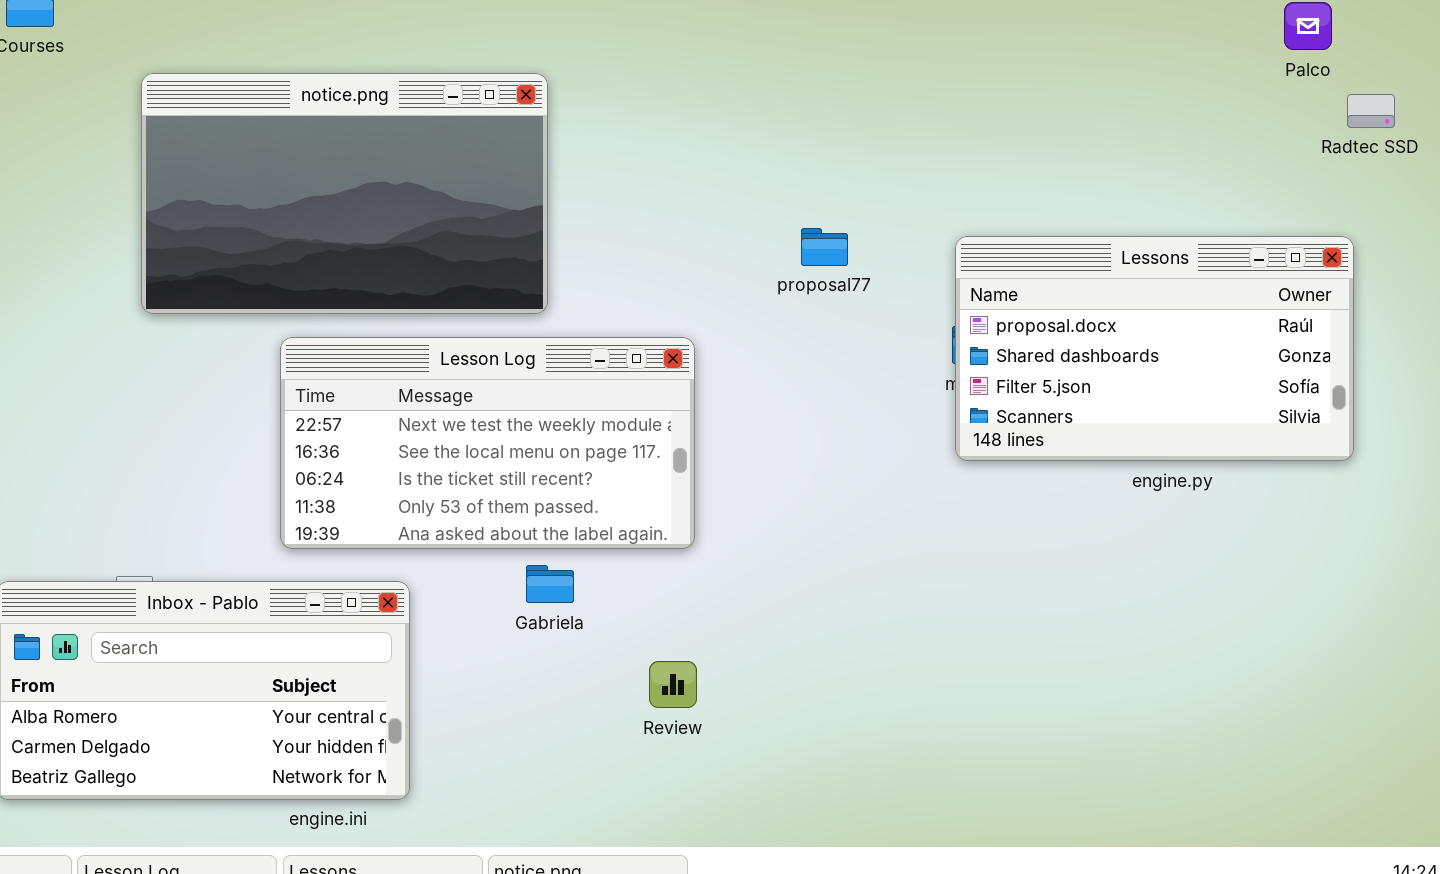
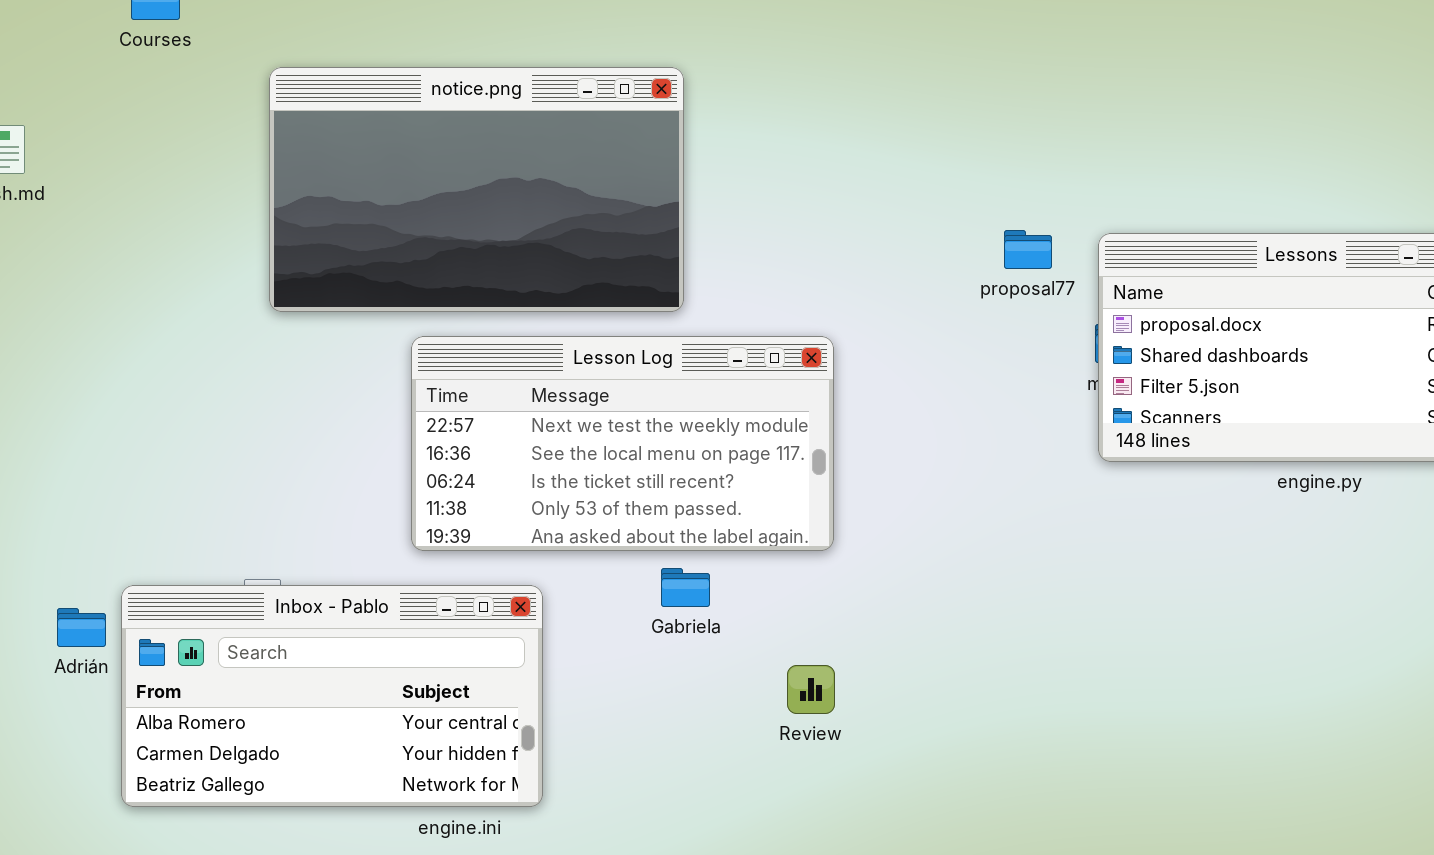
proposal77: [801,228,848,266] -> [1004,230,1052,269], moved

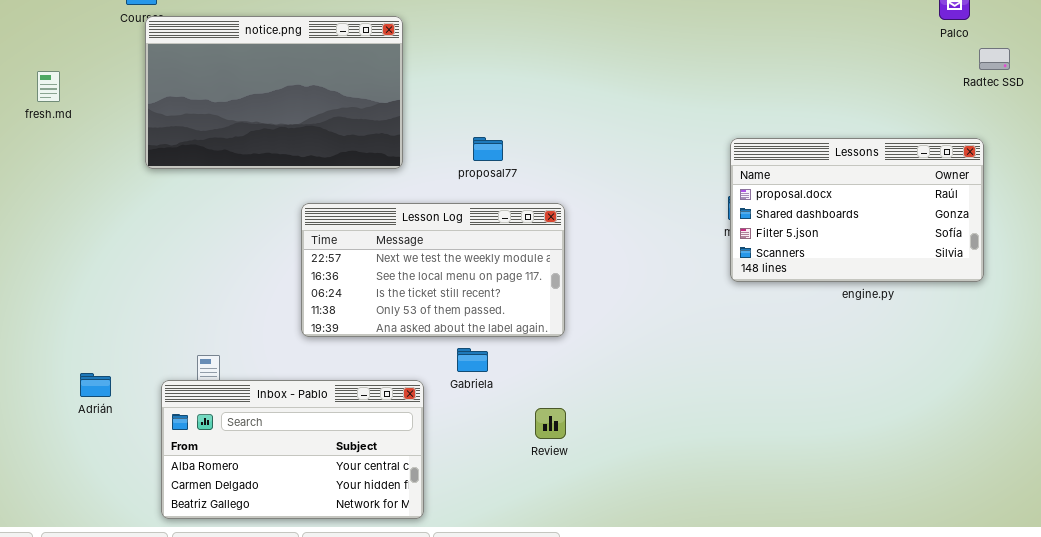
notice.png: [269,67,684,312] -> [145,16,403,169], moved
proposal77: [1004,230,1052,269] -> [473,137,503,161], moved
Inbox - Pablo: [121,585,543,807] -> [161,380,424,519], moved

